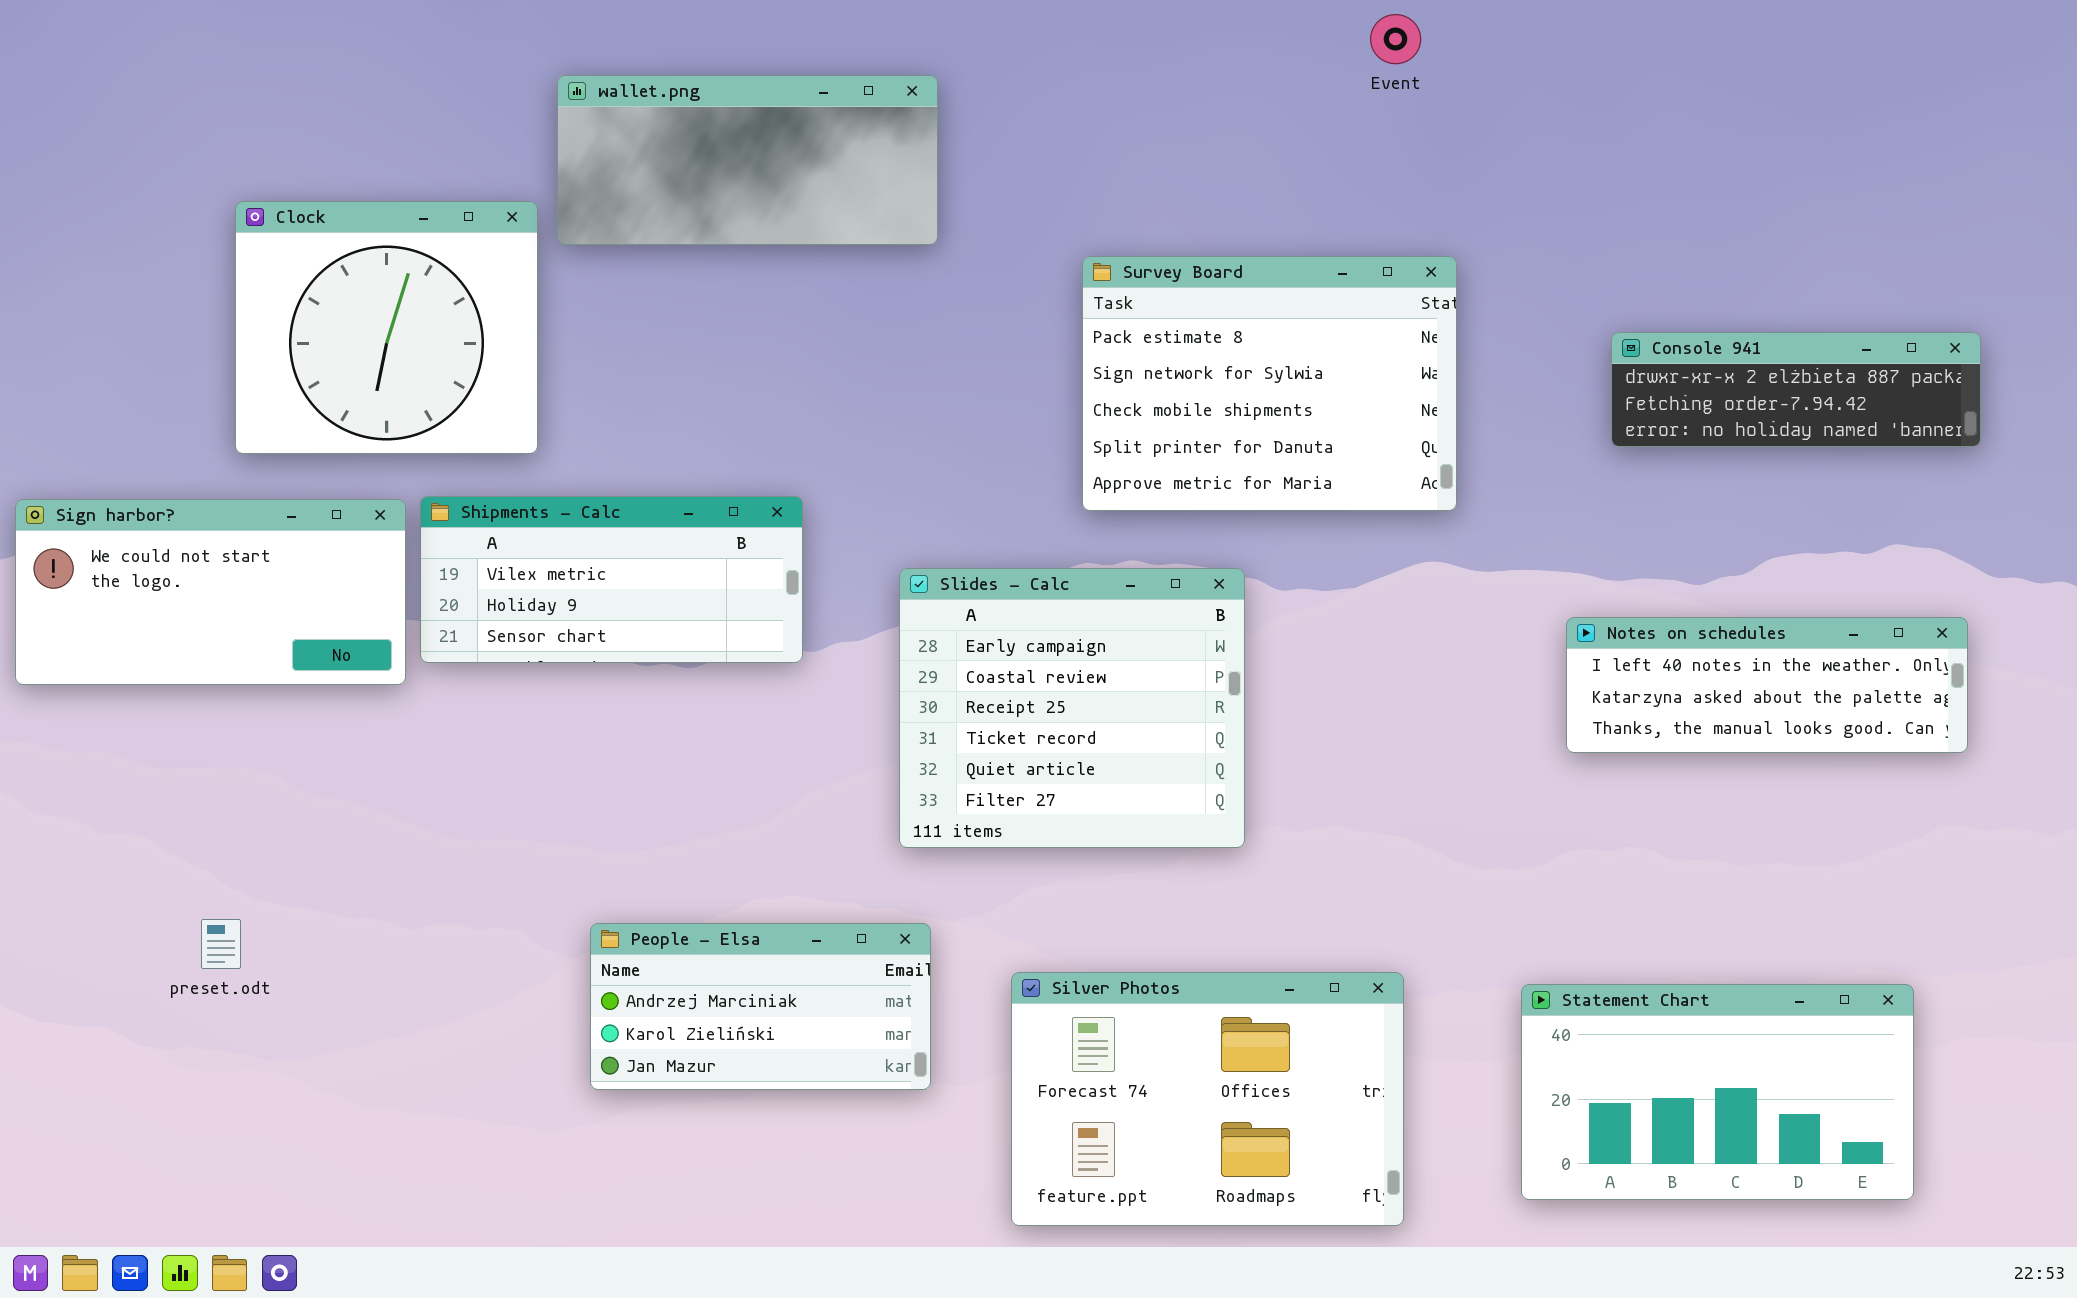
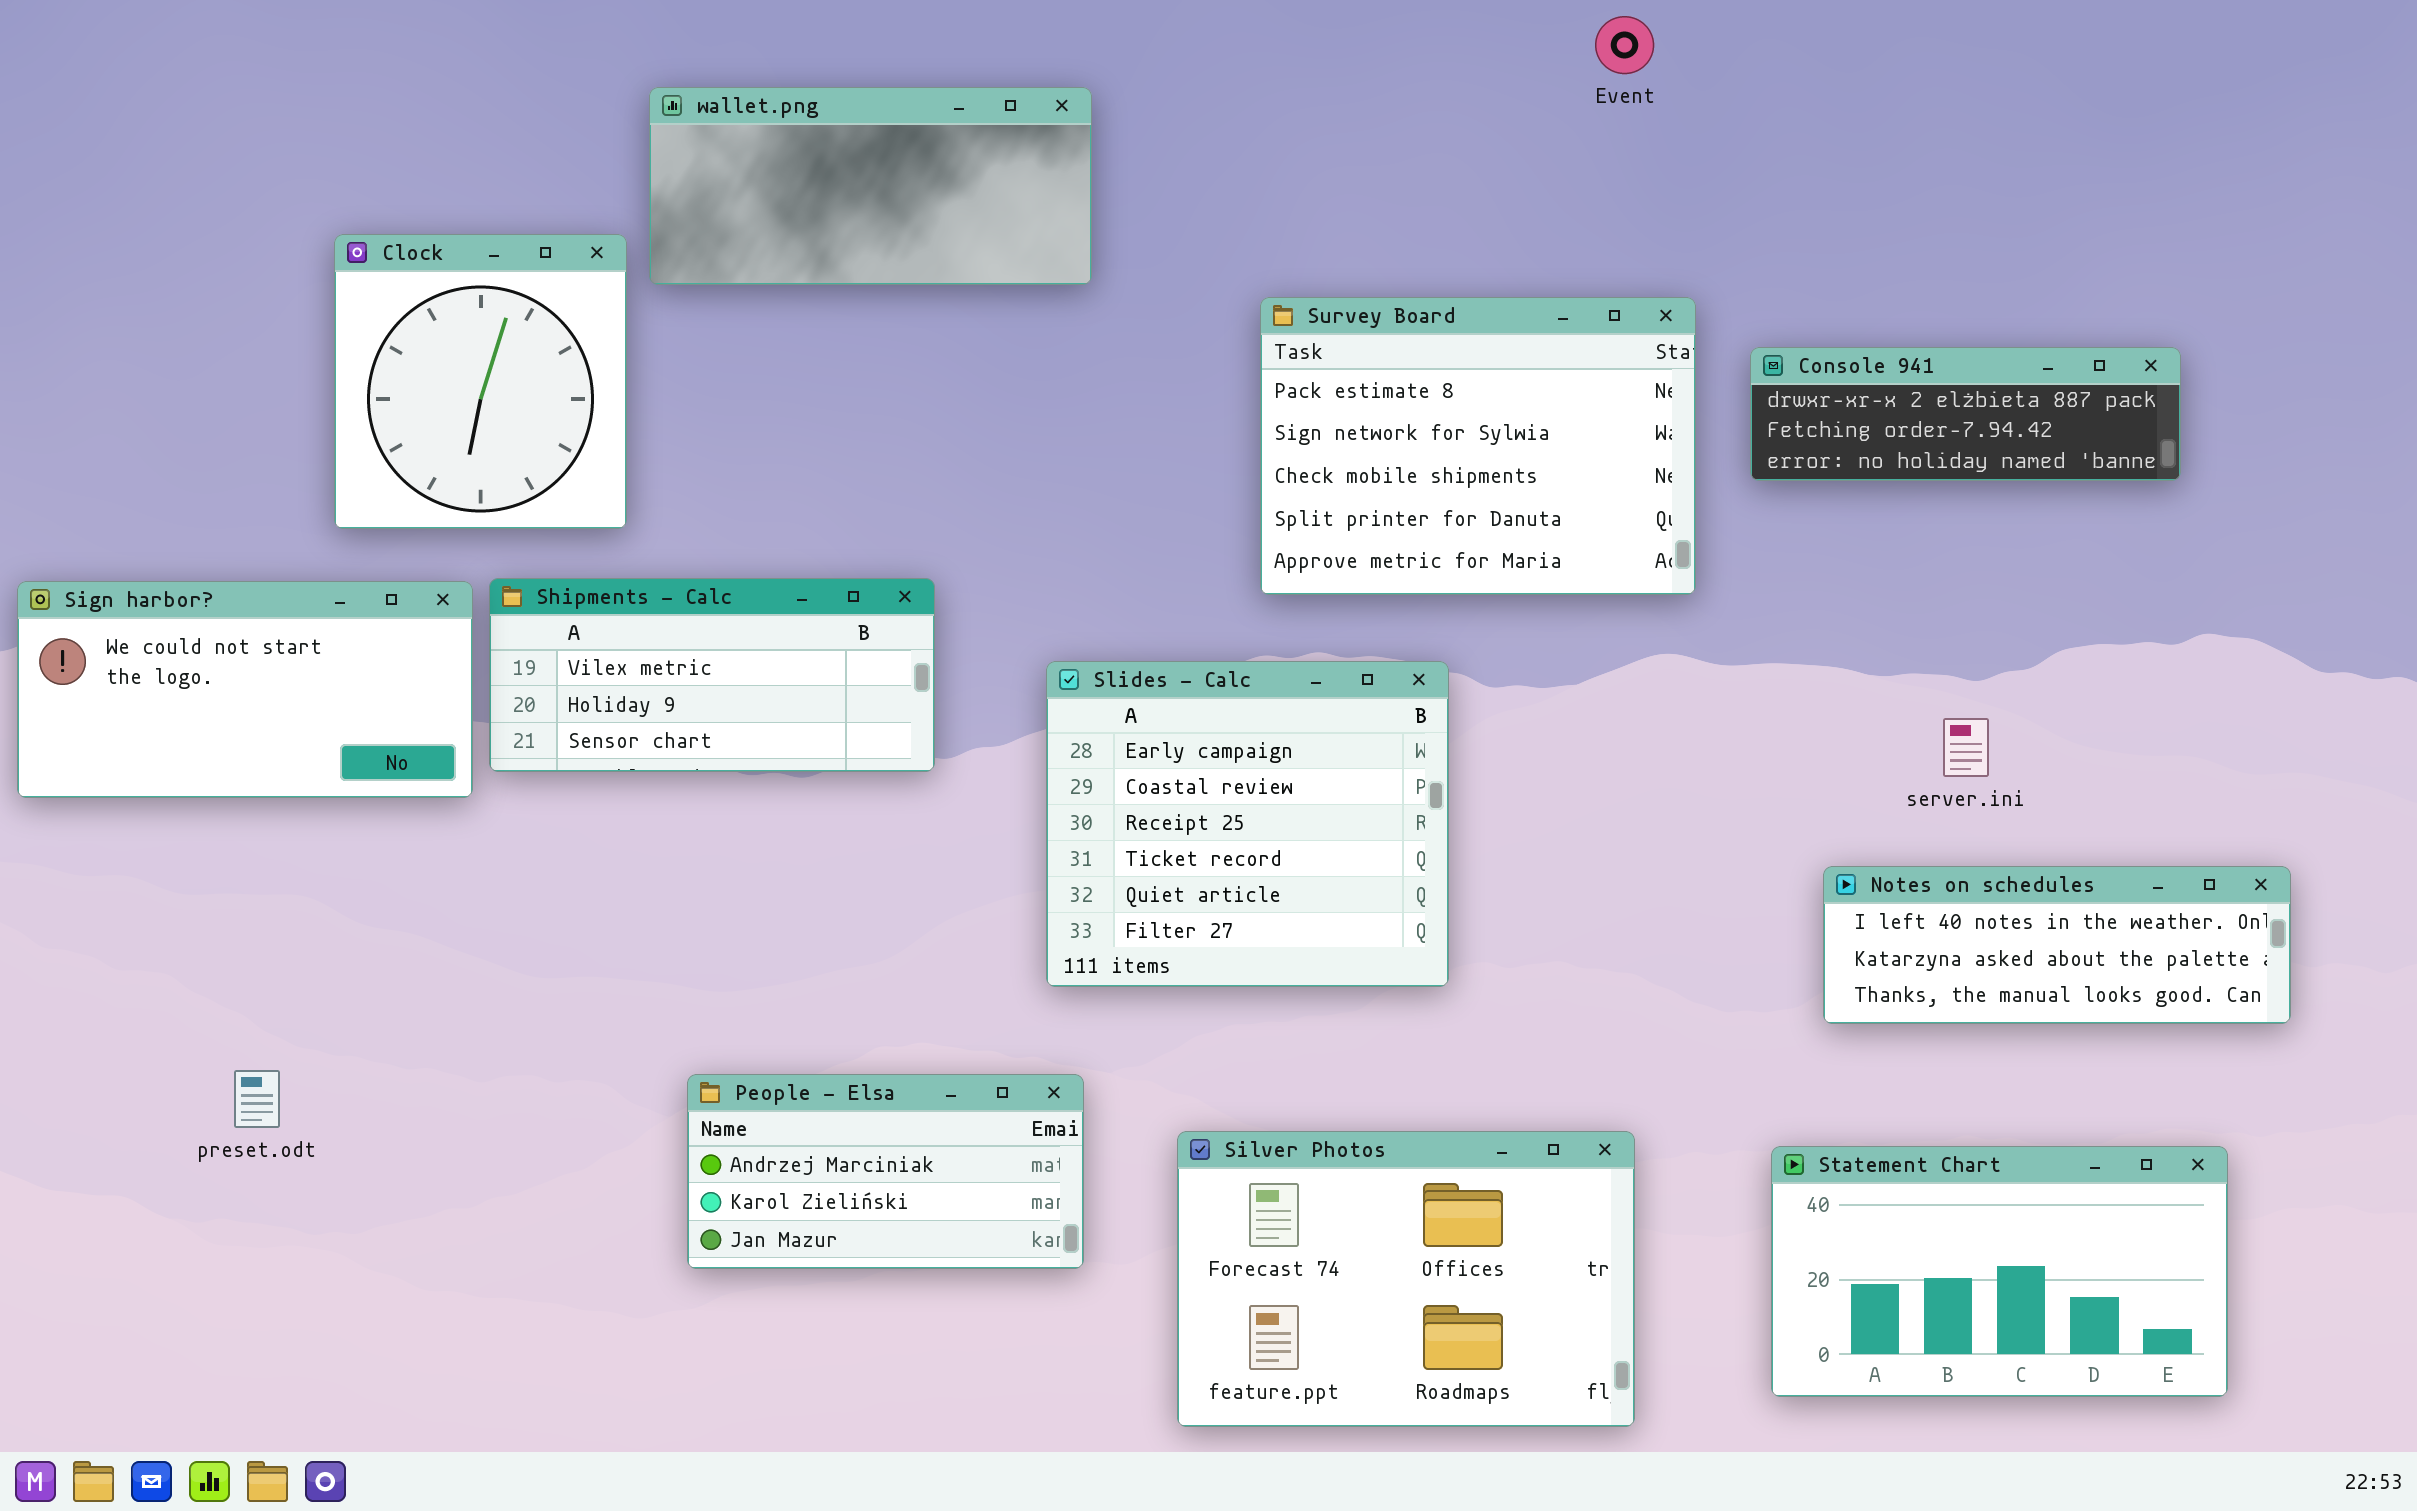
Clock: [235,201,538,454] -> [334,234,627,529], resized
Console 941: [1611,332,1981,447] -> [1750,347,2181,481], moved
Notes on schedules: [1566,617,1968,753] -> [1823,866,2291,1024], moved

